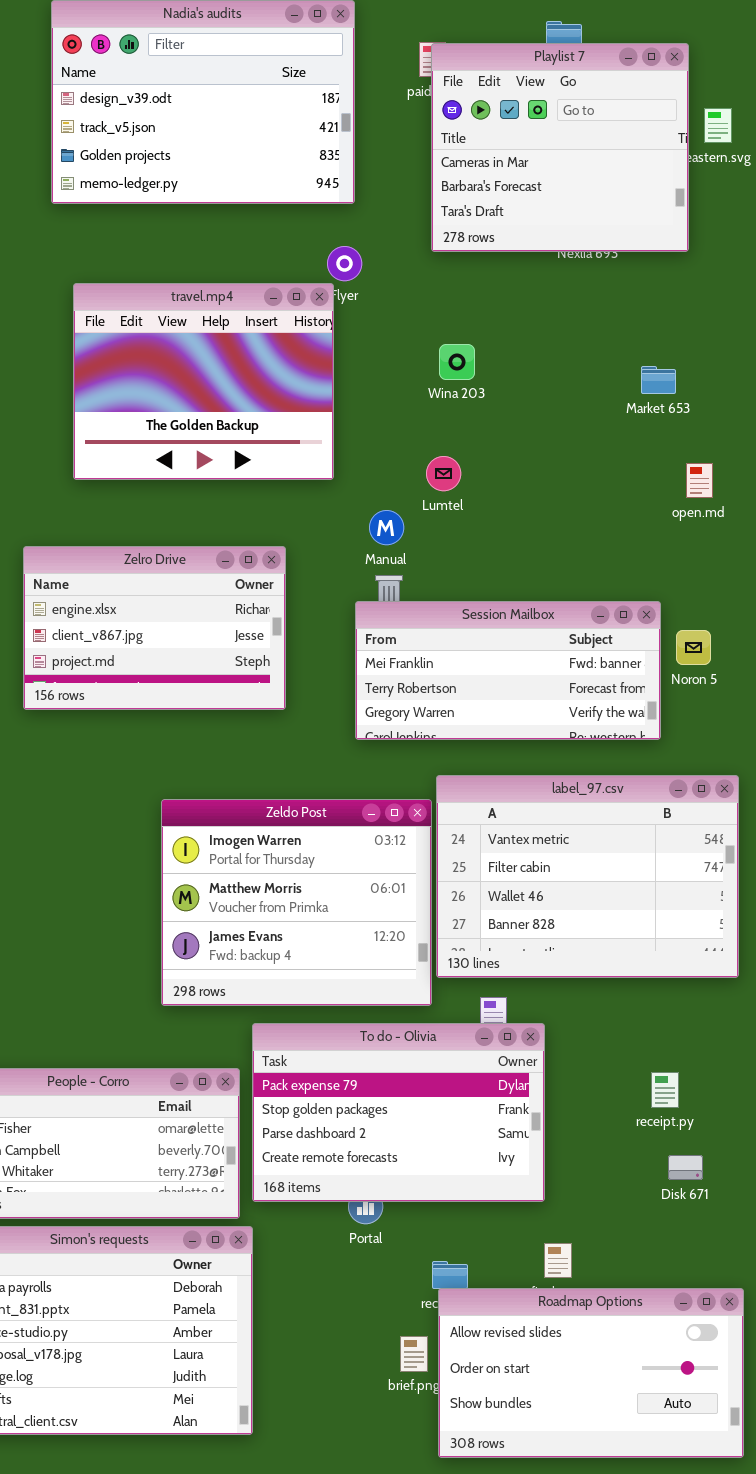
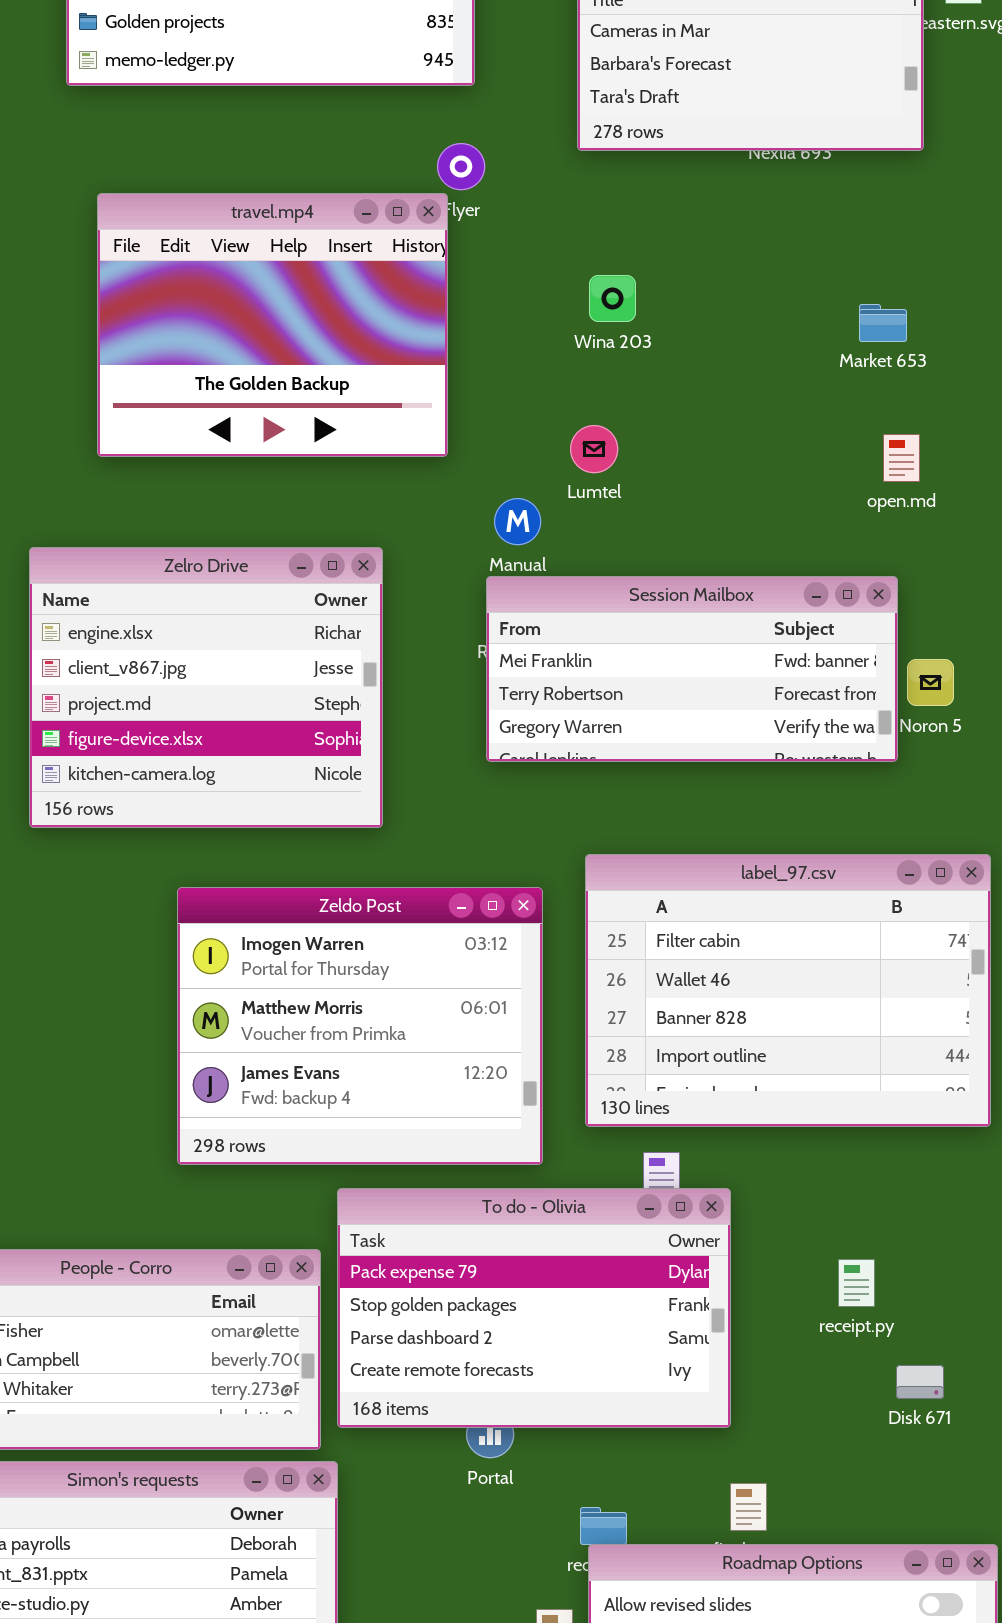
open.md: [686,463,713,498] -> [883,434,920,482], moved
Zelro Drive: [23,546,286,710] -> [29,547,383,828], resized
Session Mailbox: [355,601,661,740] -> [486,576,898,762], moved
label_97.csv: [436,775,739,978] -> [585,854,991,1127], scrolled down 1 row
Zeldo Post: [161,799,432,1006] -> [177,887,543,1165], moved
receipt.py: [651,1072,679,1108] -> [838,1259,875,1307], moved

